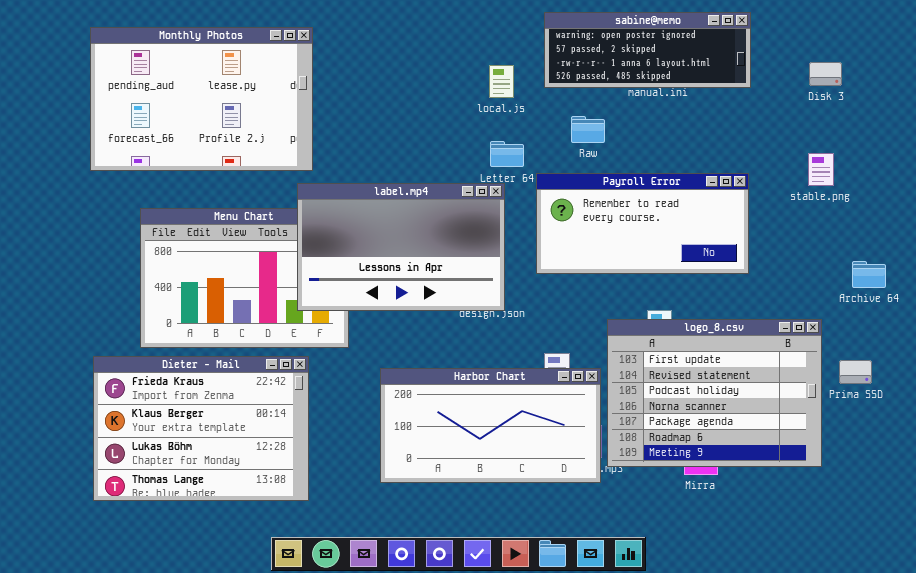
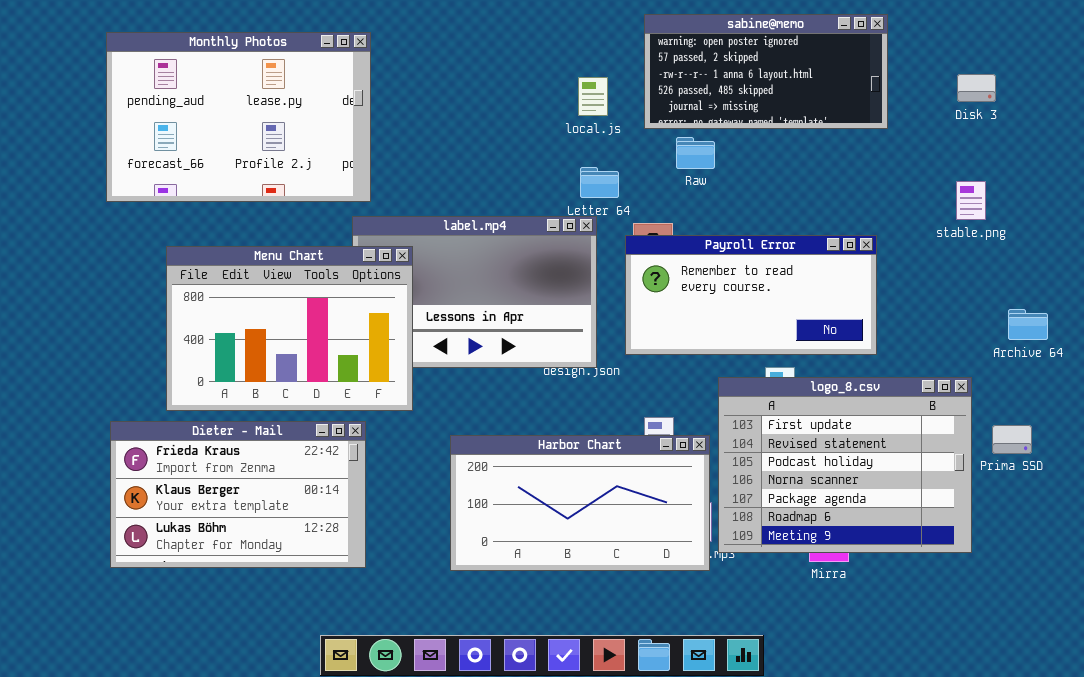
sabine@memo: [544,12,751,88] -> [644,14,888,129], resized
Payroll Error: [536,173,749,274] -> [625,235,877,355], moved
Menu Chart: [140,208,349,348] -> [166,246,413,411], raised
Dieter - Mail: [93,356,309,501] -> [110,421,366,568], resized

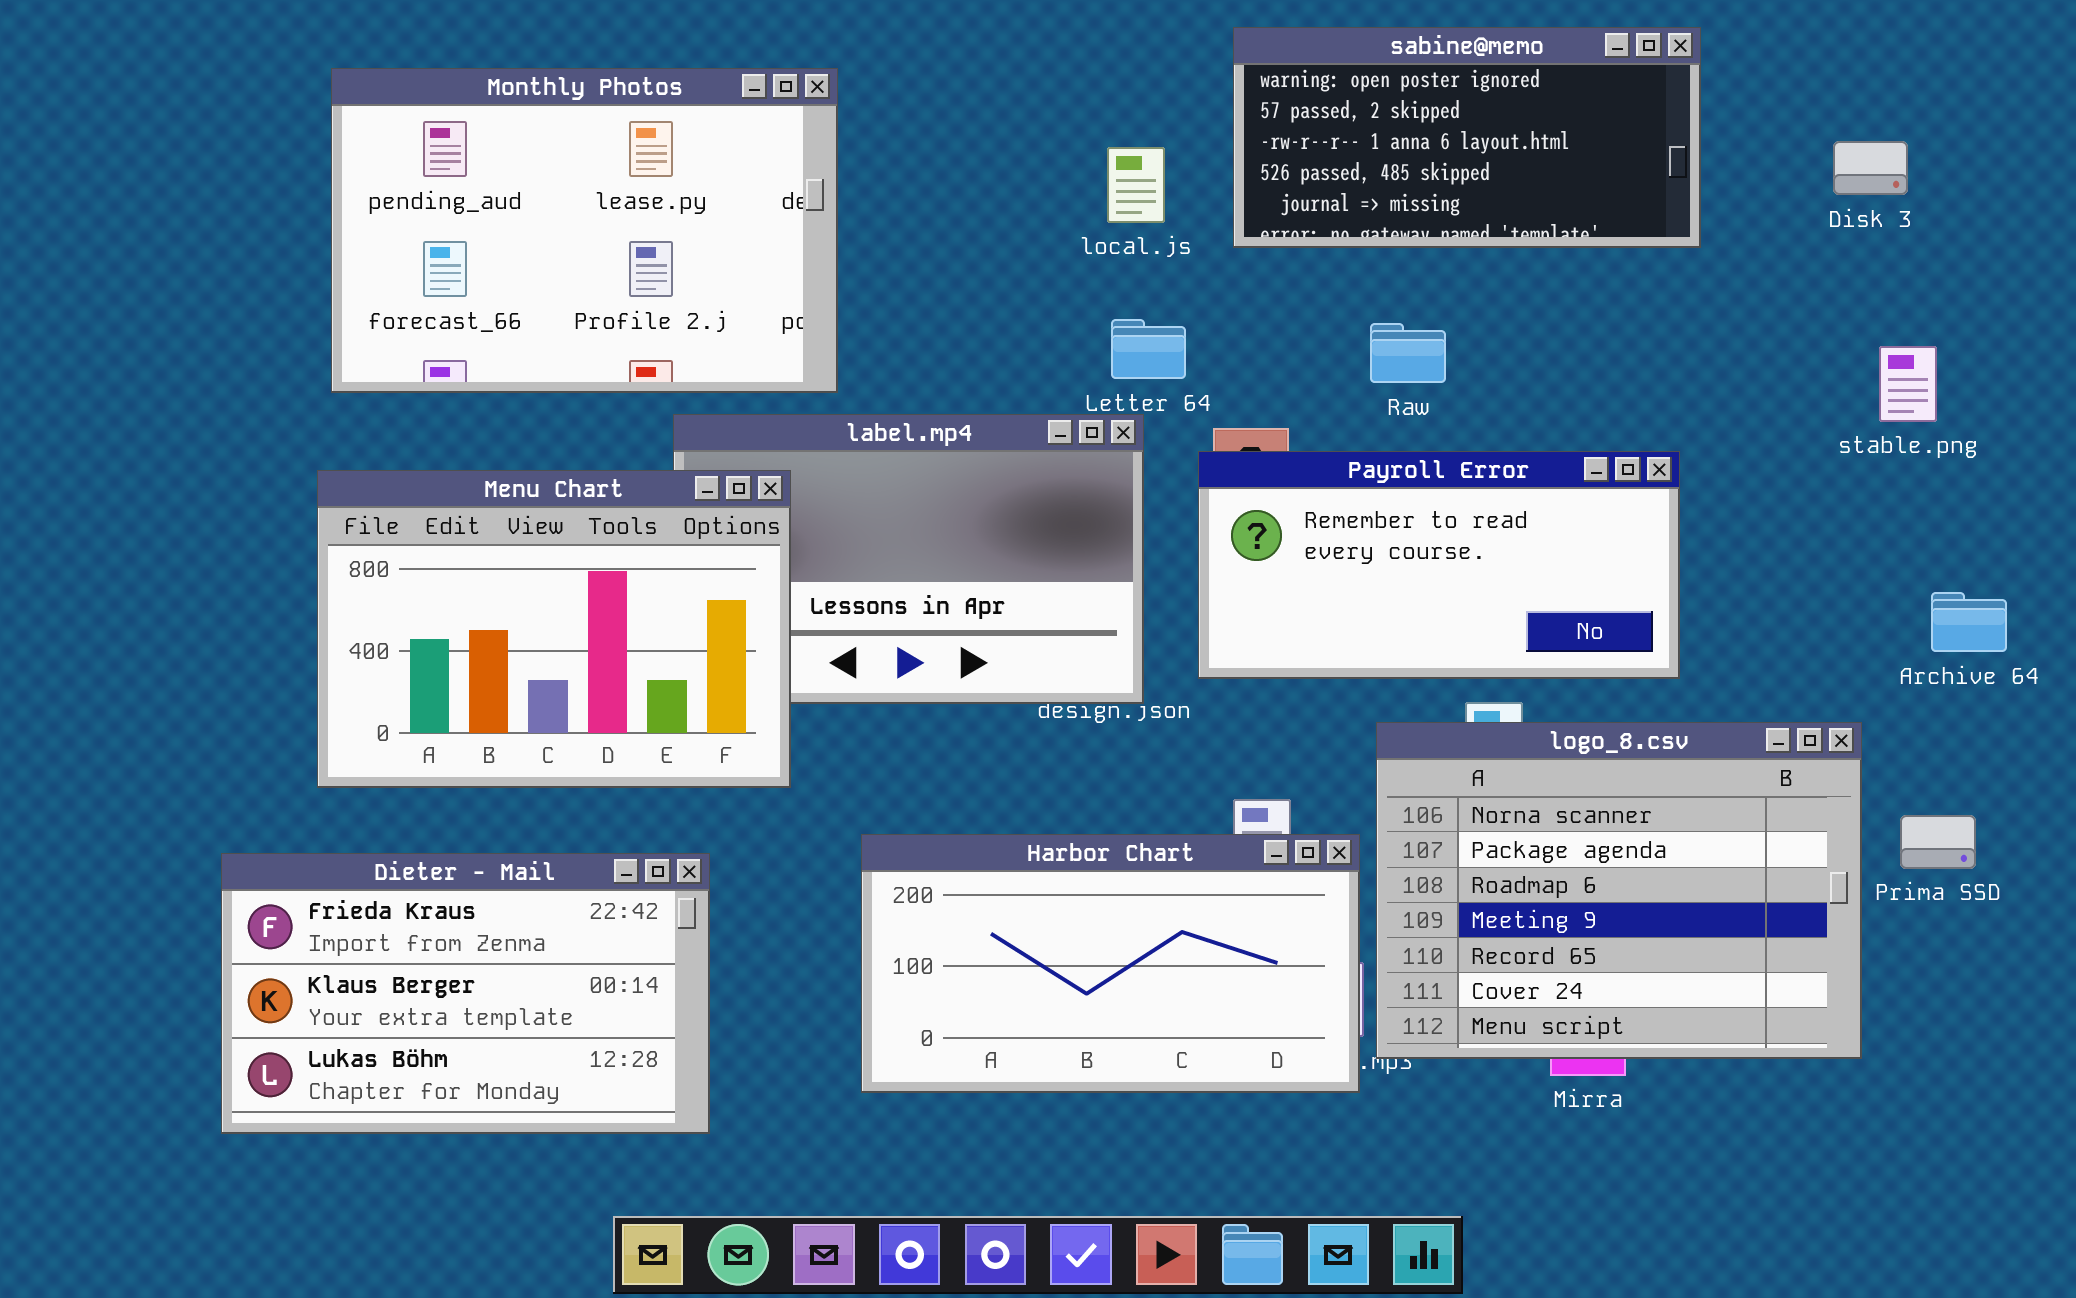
Monthly Photos: [106,32,371,202] -> [331,68,838,393], moved
Raw: [676,137,715,169] -> [1370,323,1446,383], moved
stable.png: [956,181,986,220] -> [1879,346,1937,422], moved
logo_8.csv: [718,377,972,553] -> [1376,722,1862,1059], scrolled down 3 rows
Dieter - Mail: [110,421,366,568] -> [221,853,710,1134], moved

